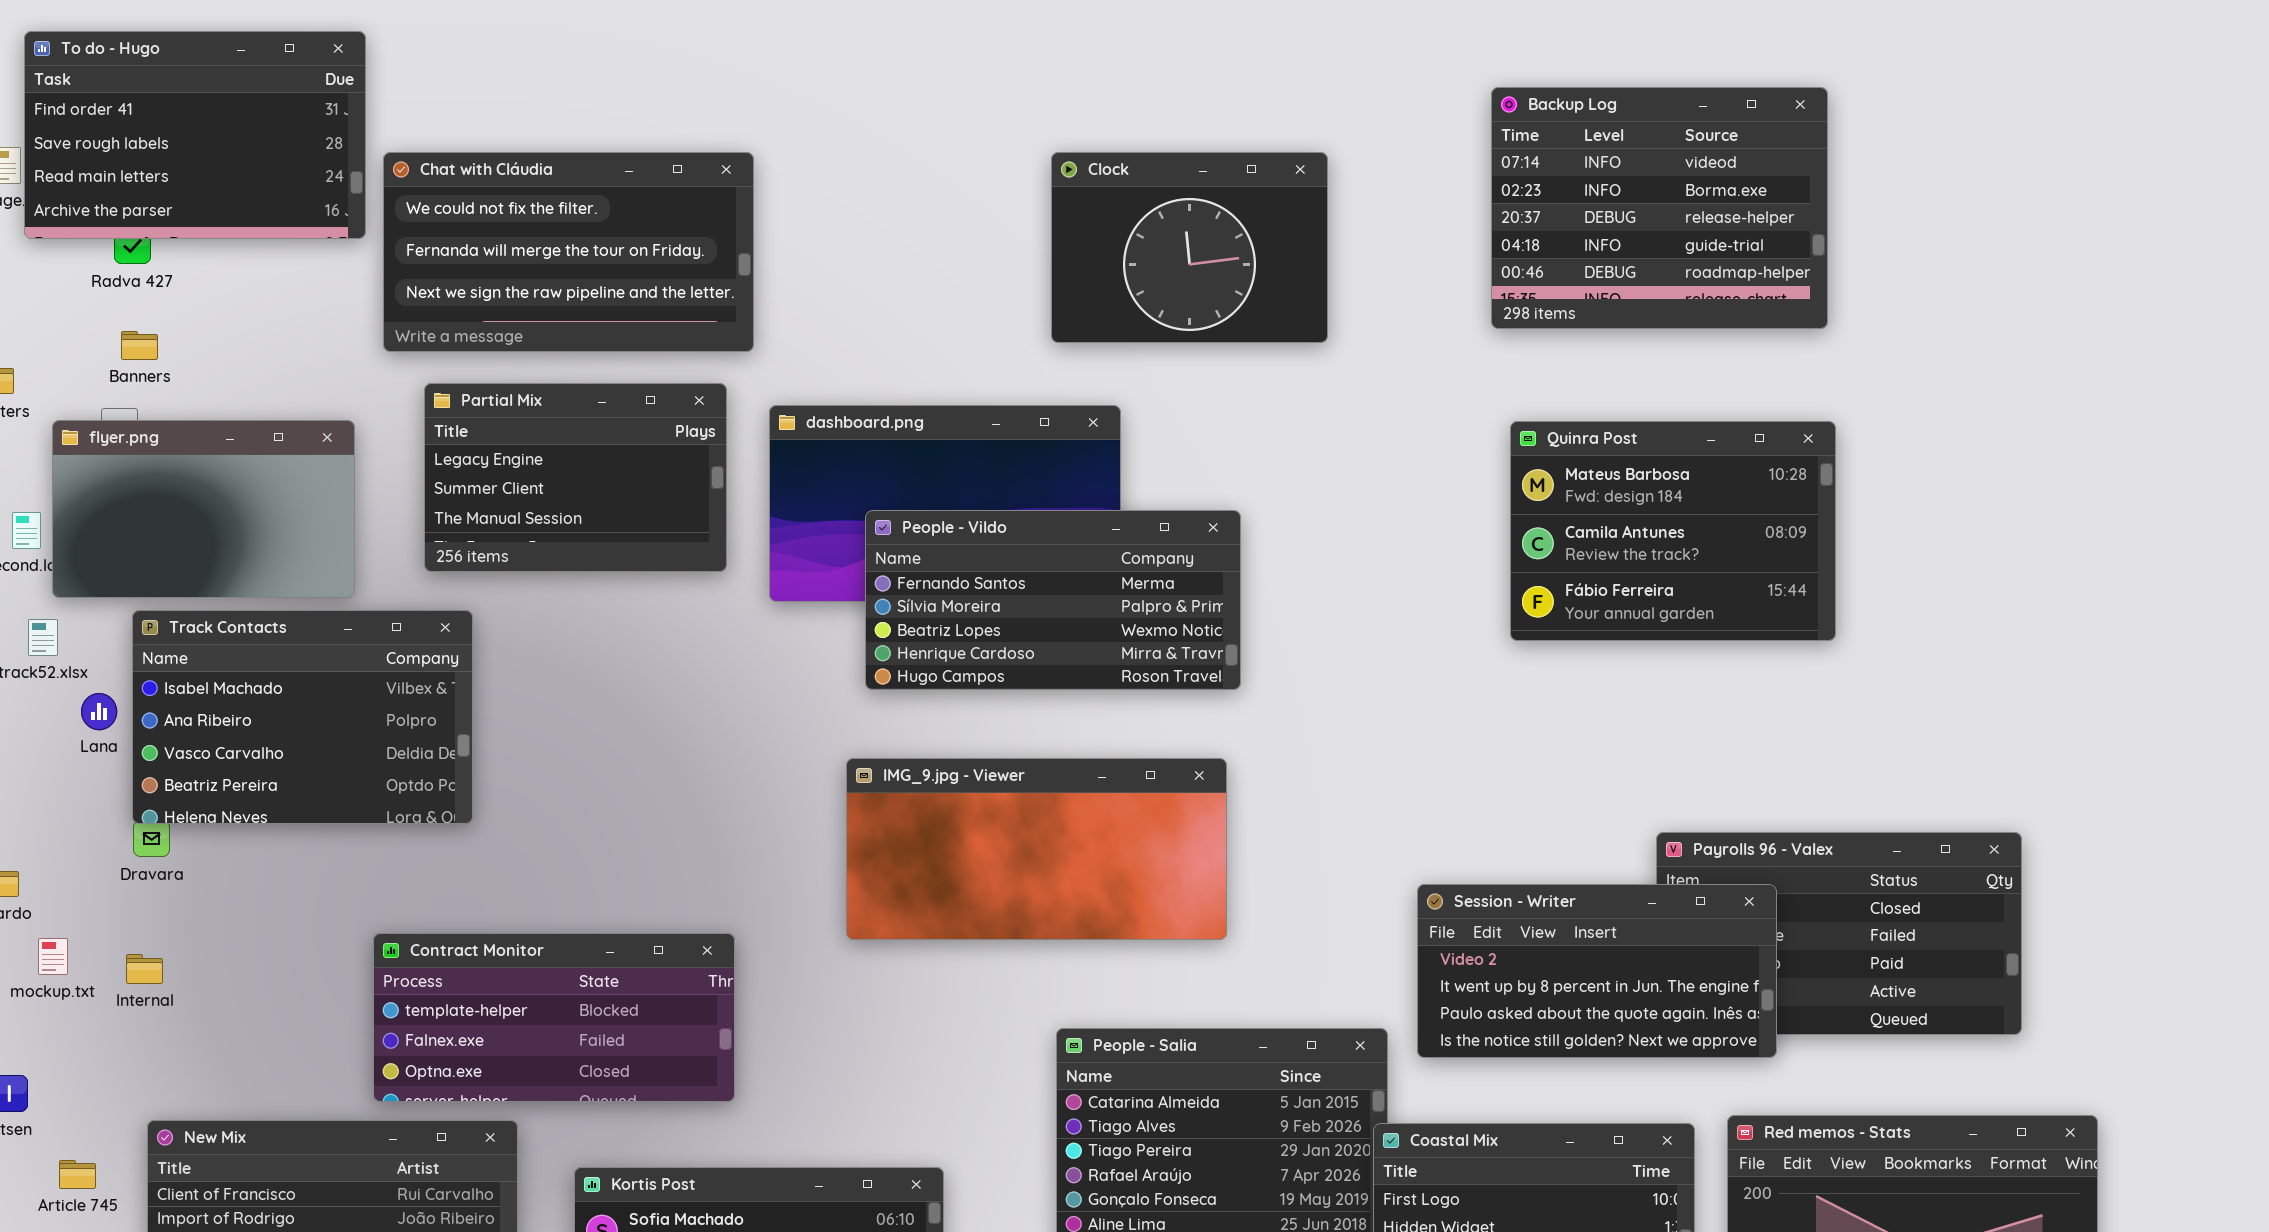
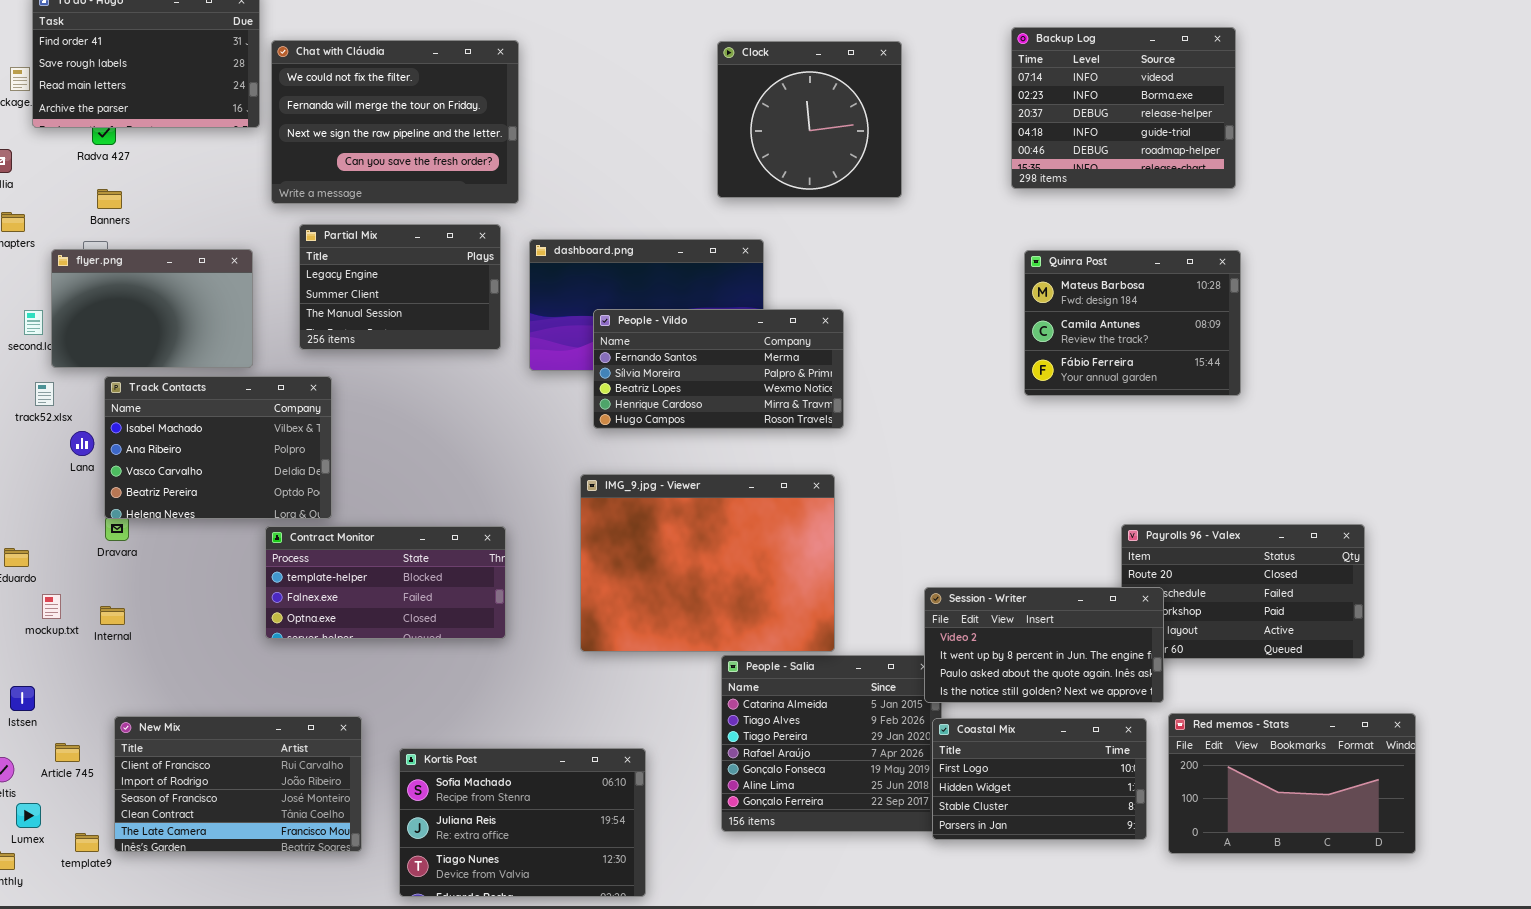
Chat with Cláudia: [383,152,754,352] -> [271,40,519,204], resized
Clock: [1051,152,1328,343] -> [717,41,902,198], resized
IMG_9.jpg - Viewer: [846,758,1227,940] -> [580,474,835,652], resized
Session - Writer: [1417,884,1777,1058] -> [924,587,1164,703], moved
Contract Monitor: [373,933,735,1102] -> [265,526,506,639], moved

